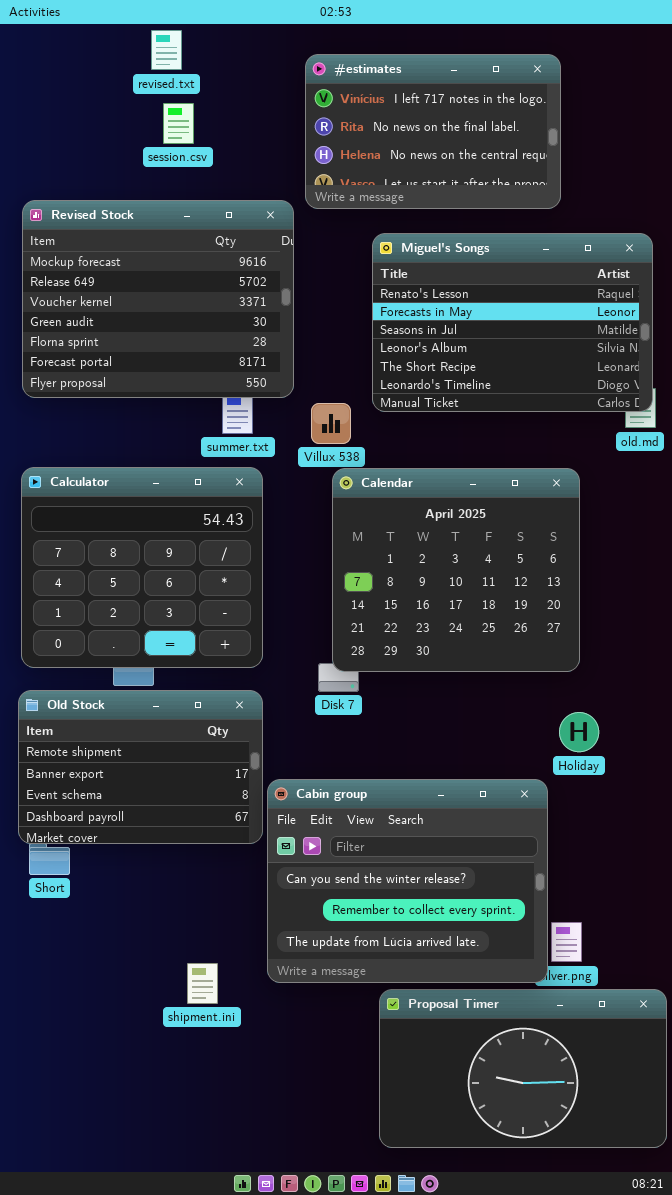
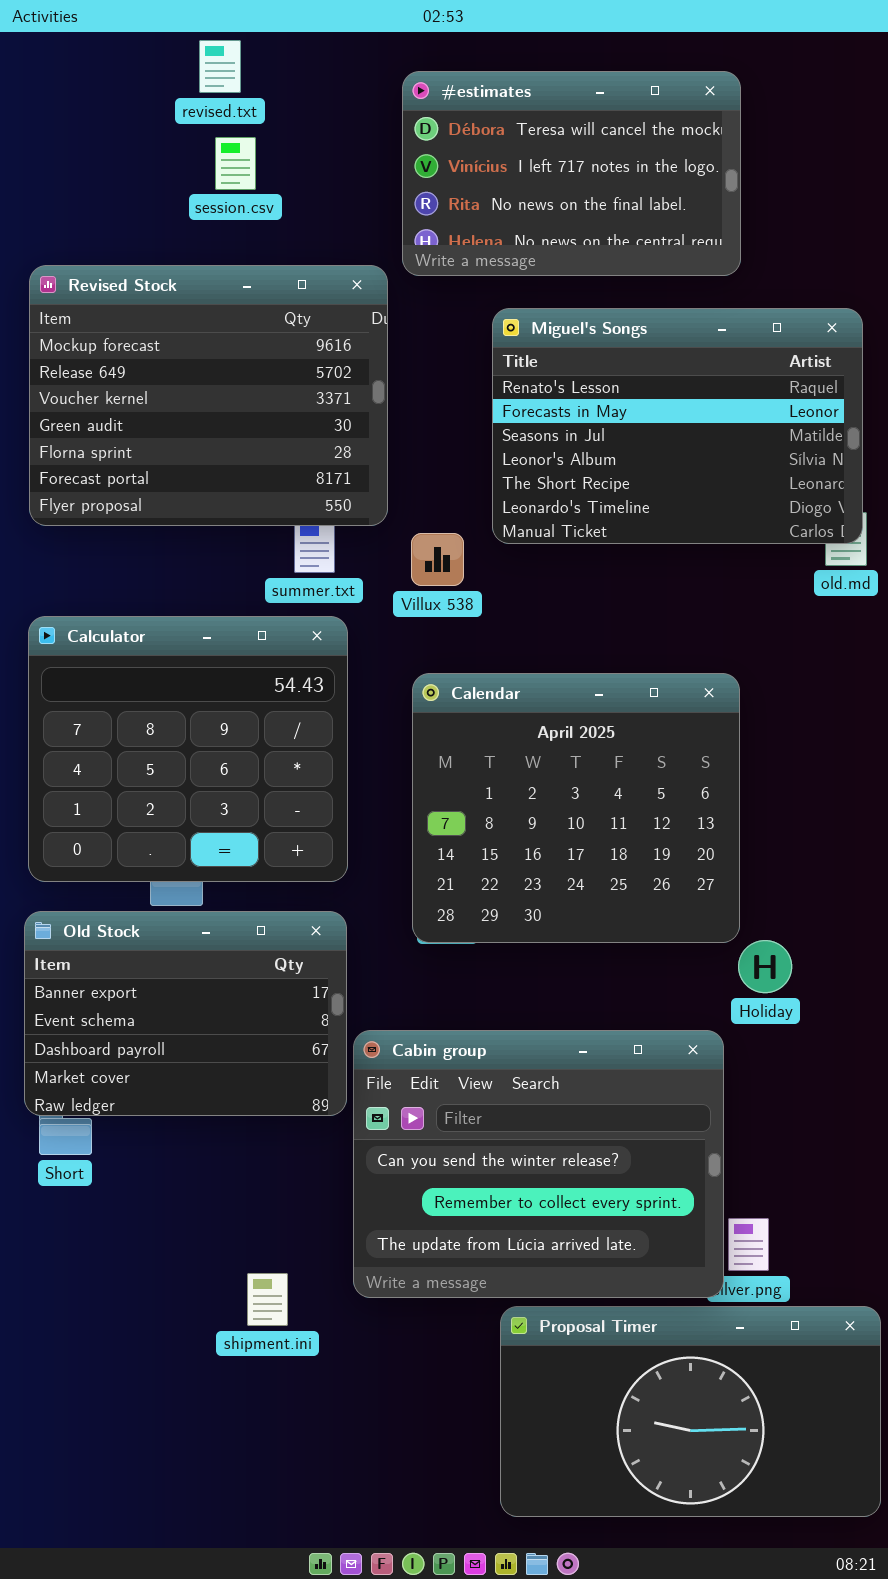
#estimates: [305,54,561,209] -> [402,71,741,276], scrolled up 1 row
Calendar: [332,468,580,672] -> [412,673,740,943], moved
Old Stock: [18,690,263,844] -> [24,911,347,1116], scrolled down 1 row

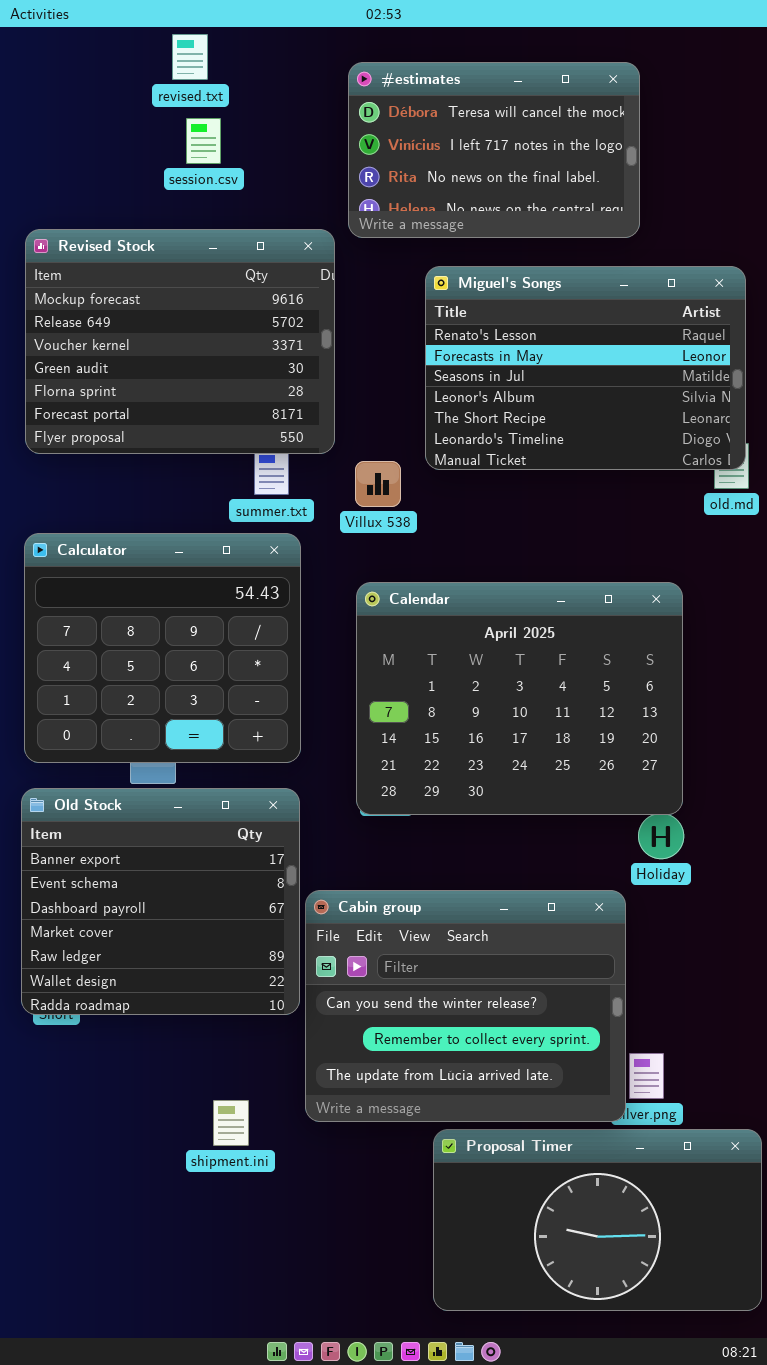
Calendar: [412,673,740,943] -> [356,582,683,815], resized
Old Stock: [24,911,347,1116] -> [21,788,300,1015], resized

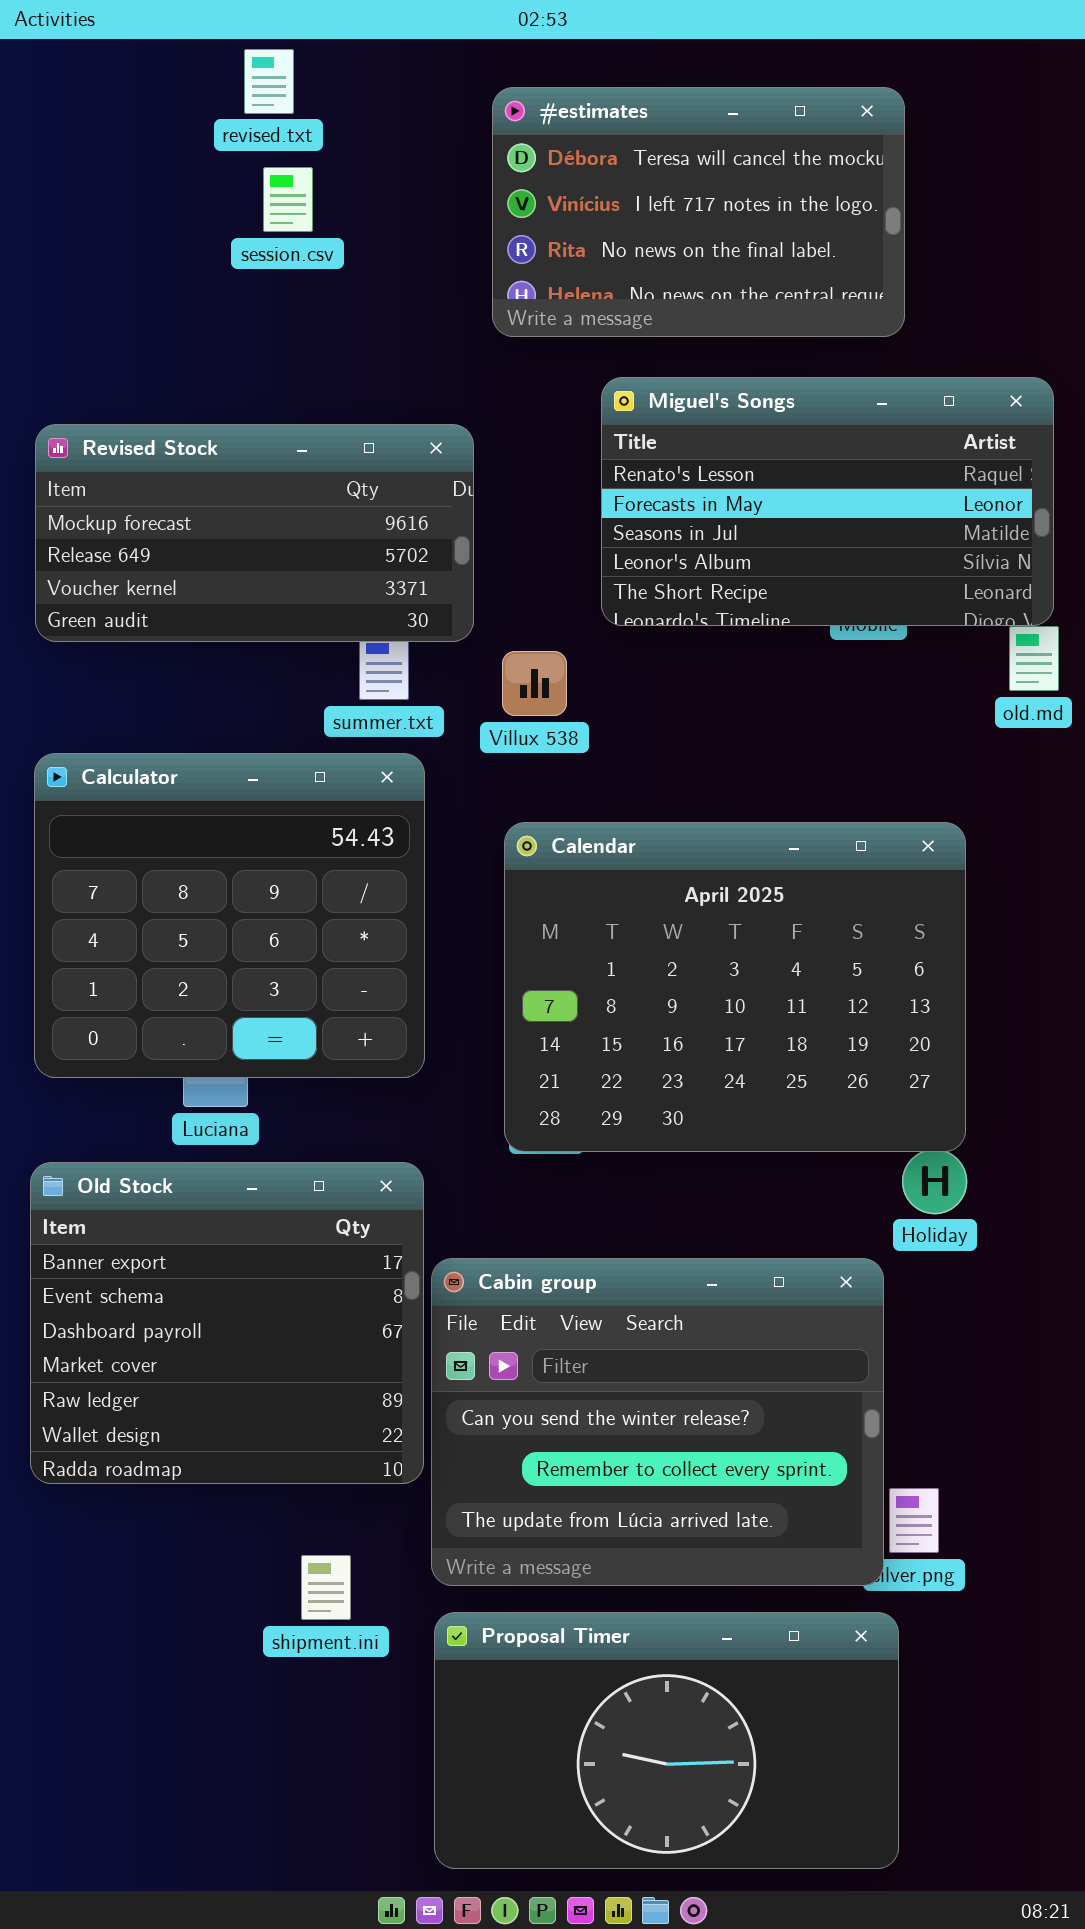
Revised Stock: [25,229,335,454] -> [35,424,474,642], resized
Miguel's Songs: [425,266,746,470] -> [601,377,1054,626], resized
Old Stock: [21,788,300,1015] -> [30,1162,424,1484], moved
Proposal Timer: [433,1129,762,1311] -> [434,1612,899,1869], moved

